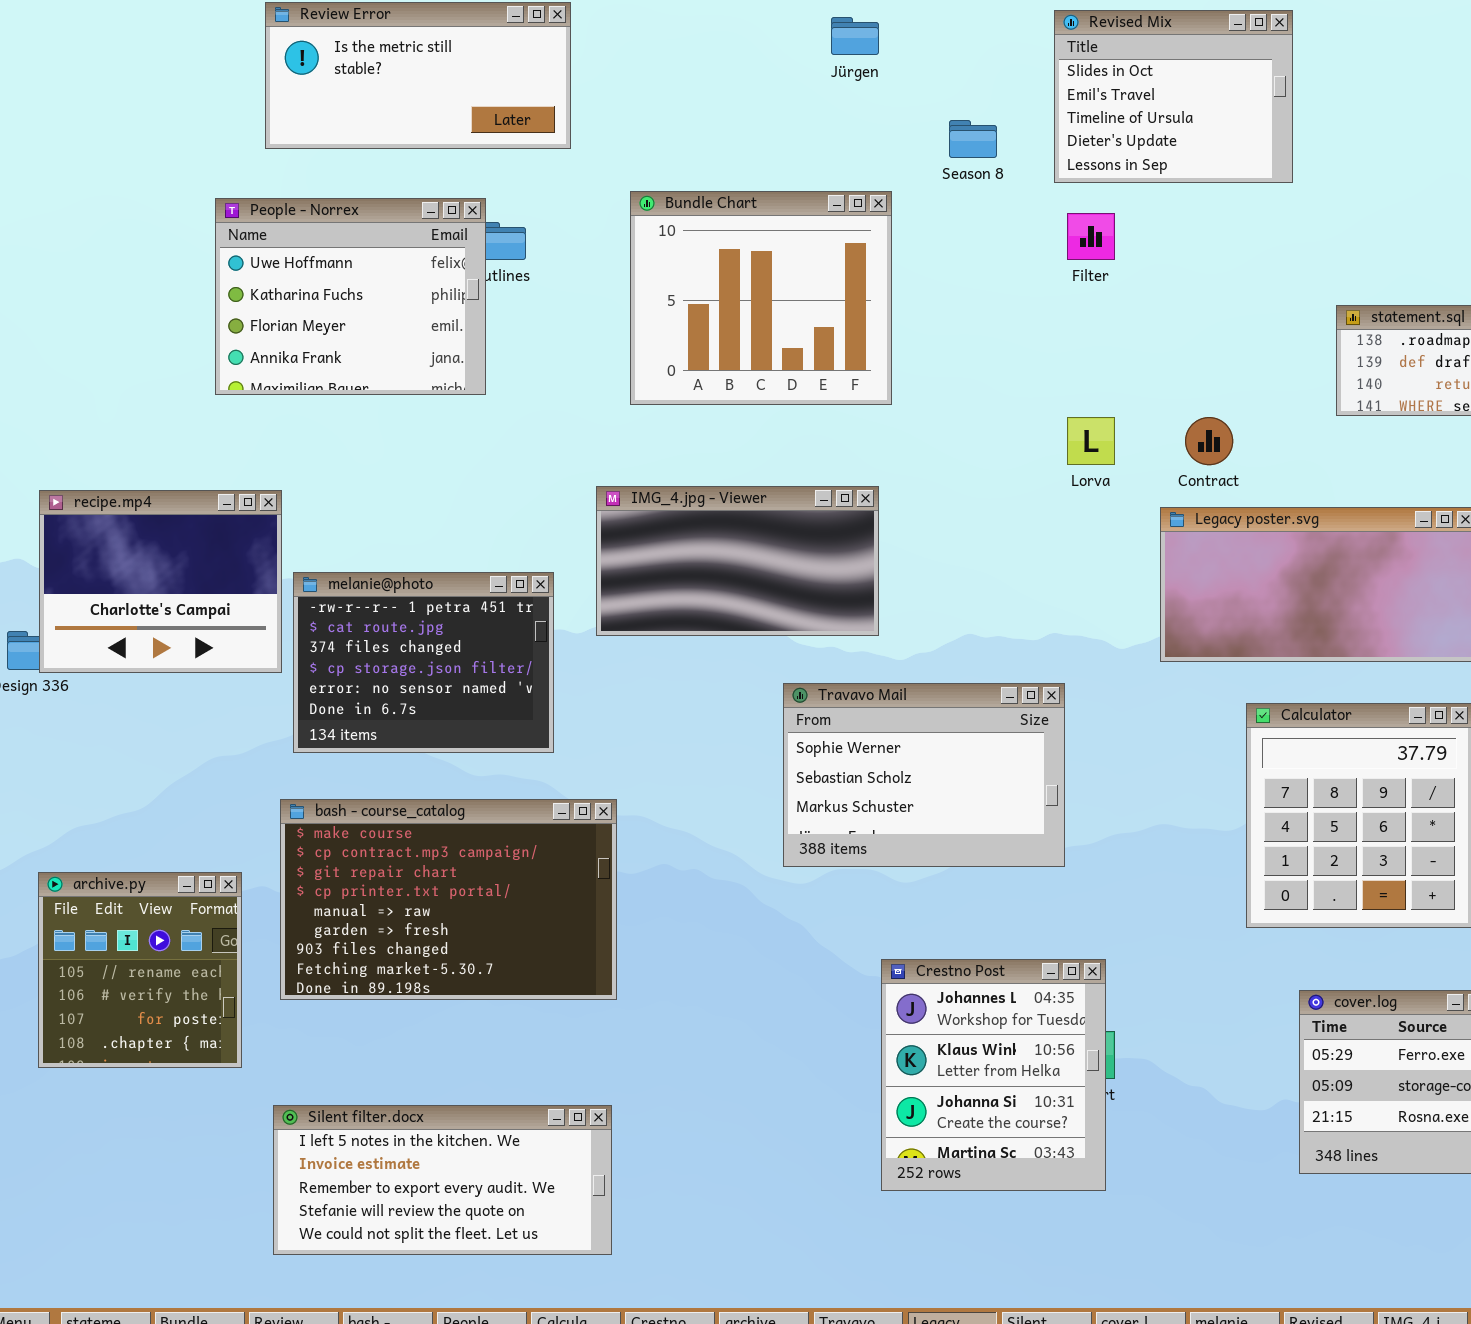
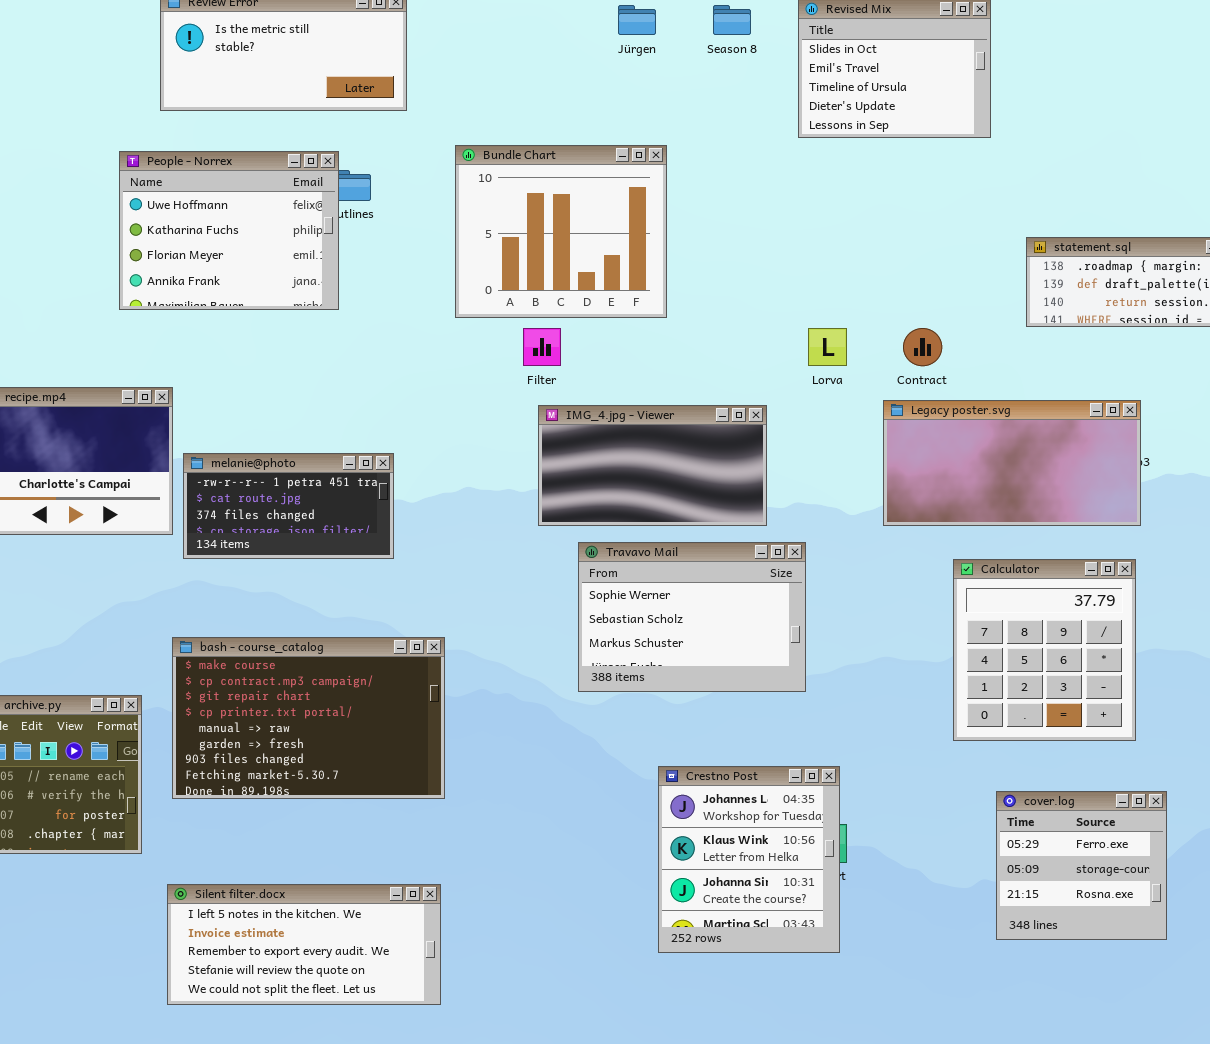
Season 8: [949,120,997,158] -> [713,5,751,35], moved
Filter: [1067,213,1115,260] -> [523,328,561,366], moved
IMG_4.jpg - Viewer: [596,486,879,636] -> [538,405,767,526], moved
melanie@photo: [293,572,554,753] -> [183,453,394,559], resized

